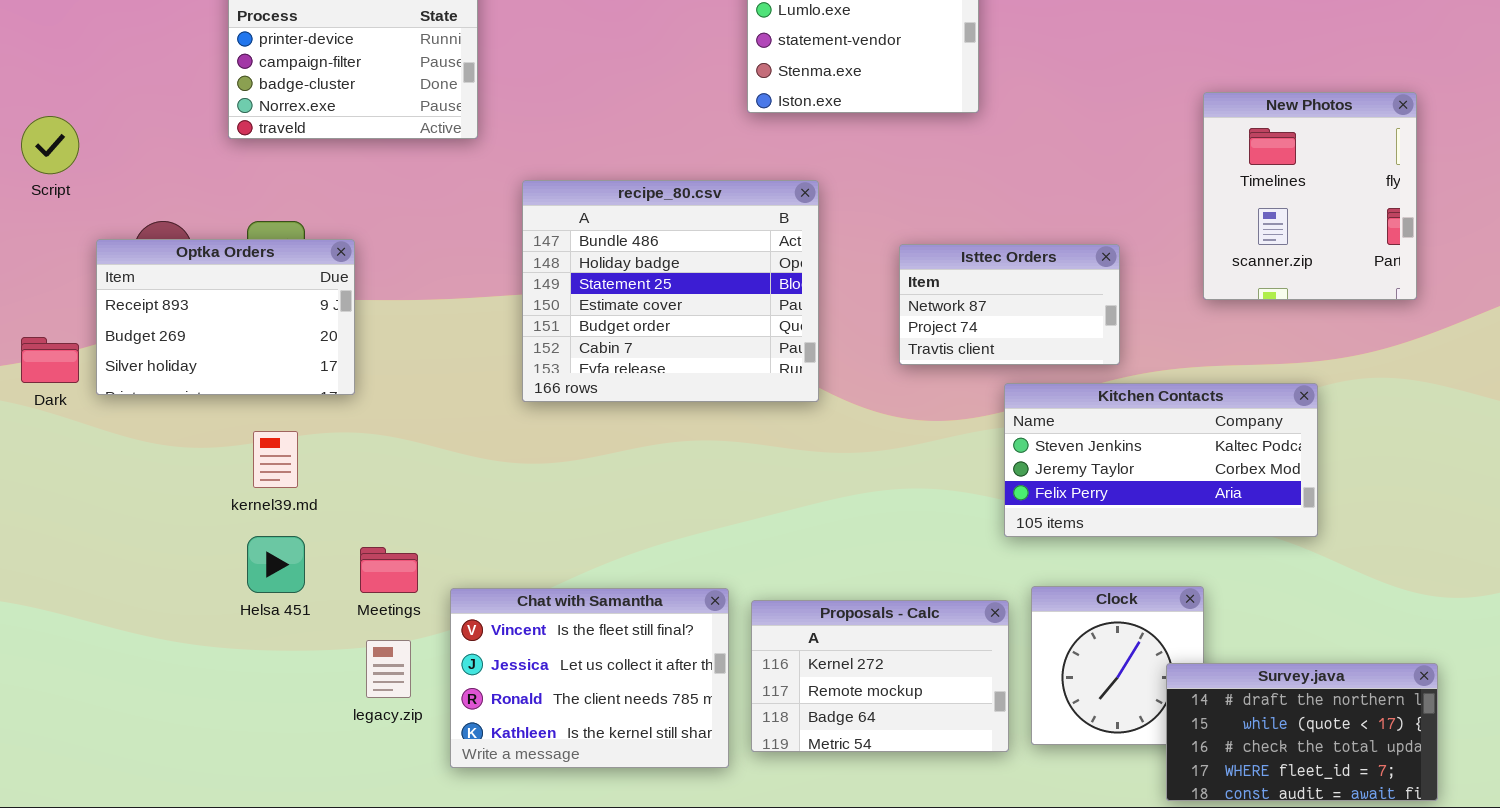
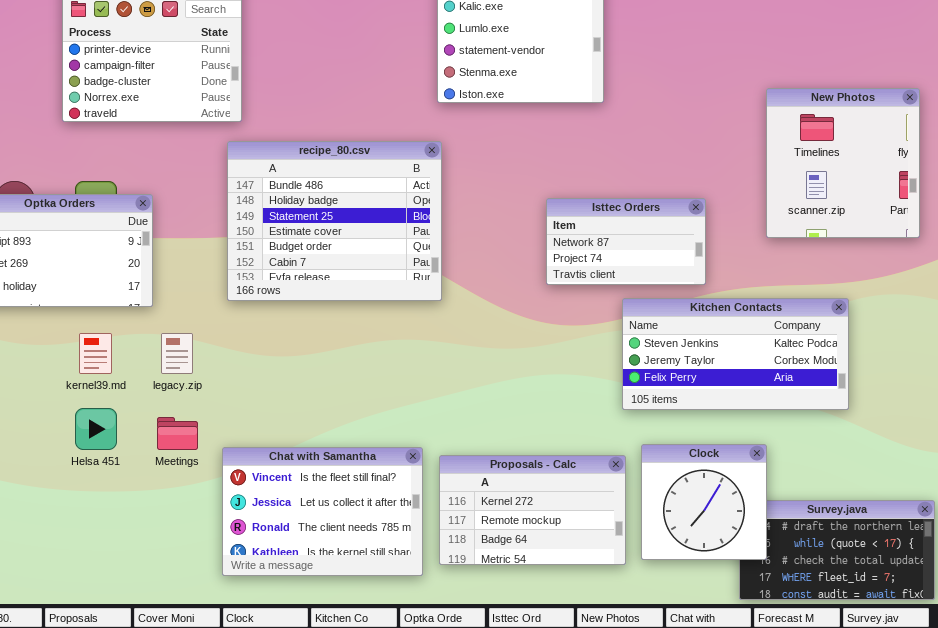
recipe_80.csv: [522,180,819,402] -> [227,141,442,301], moved
Clock: [1031,586,1204,745] -> [641,444,767,560], raised
legacy.zip: [366,640,411,698] -> [161,333,193,374], moved

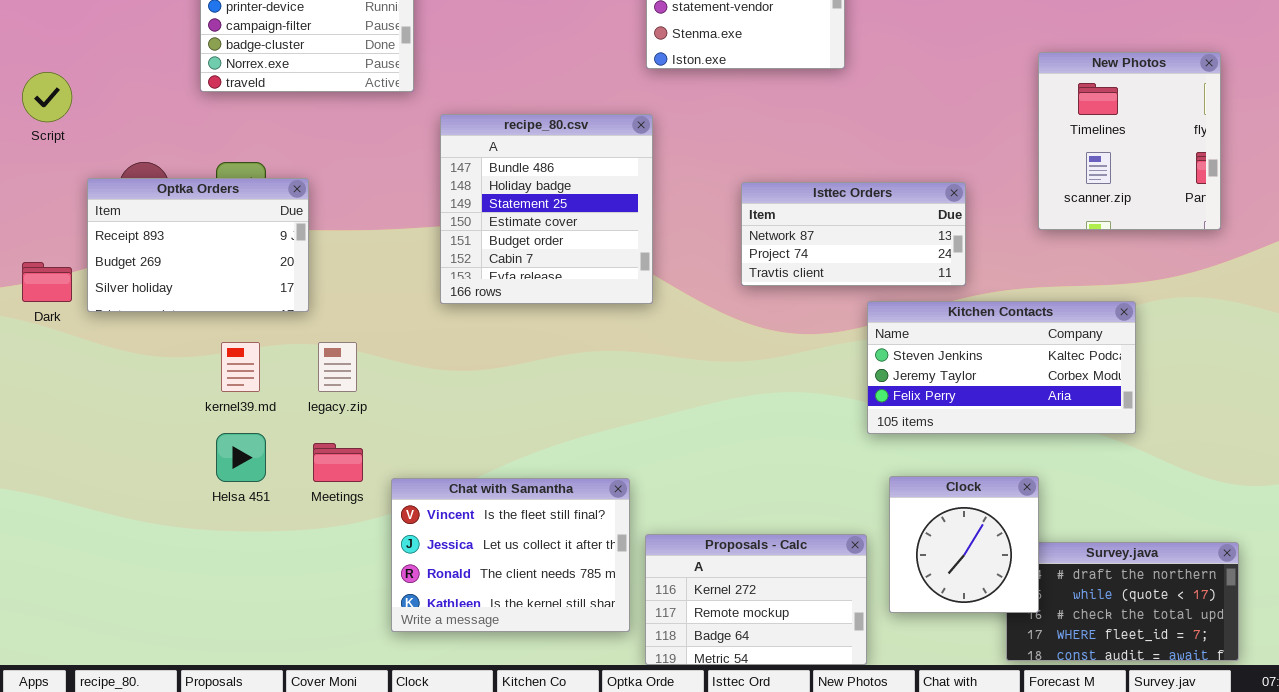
recipe_80.csv: [227,141,442,301] -> [440,114,653,304], resized
Isttec Orders: [546,198,706,285] -> [741,182,966,286], resized
Proposals - Calc: [439,455,626,565] -> [645,534,867,665], moved

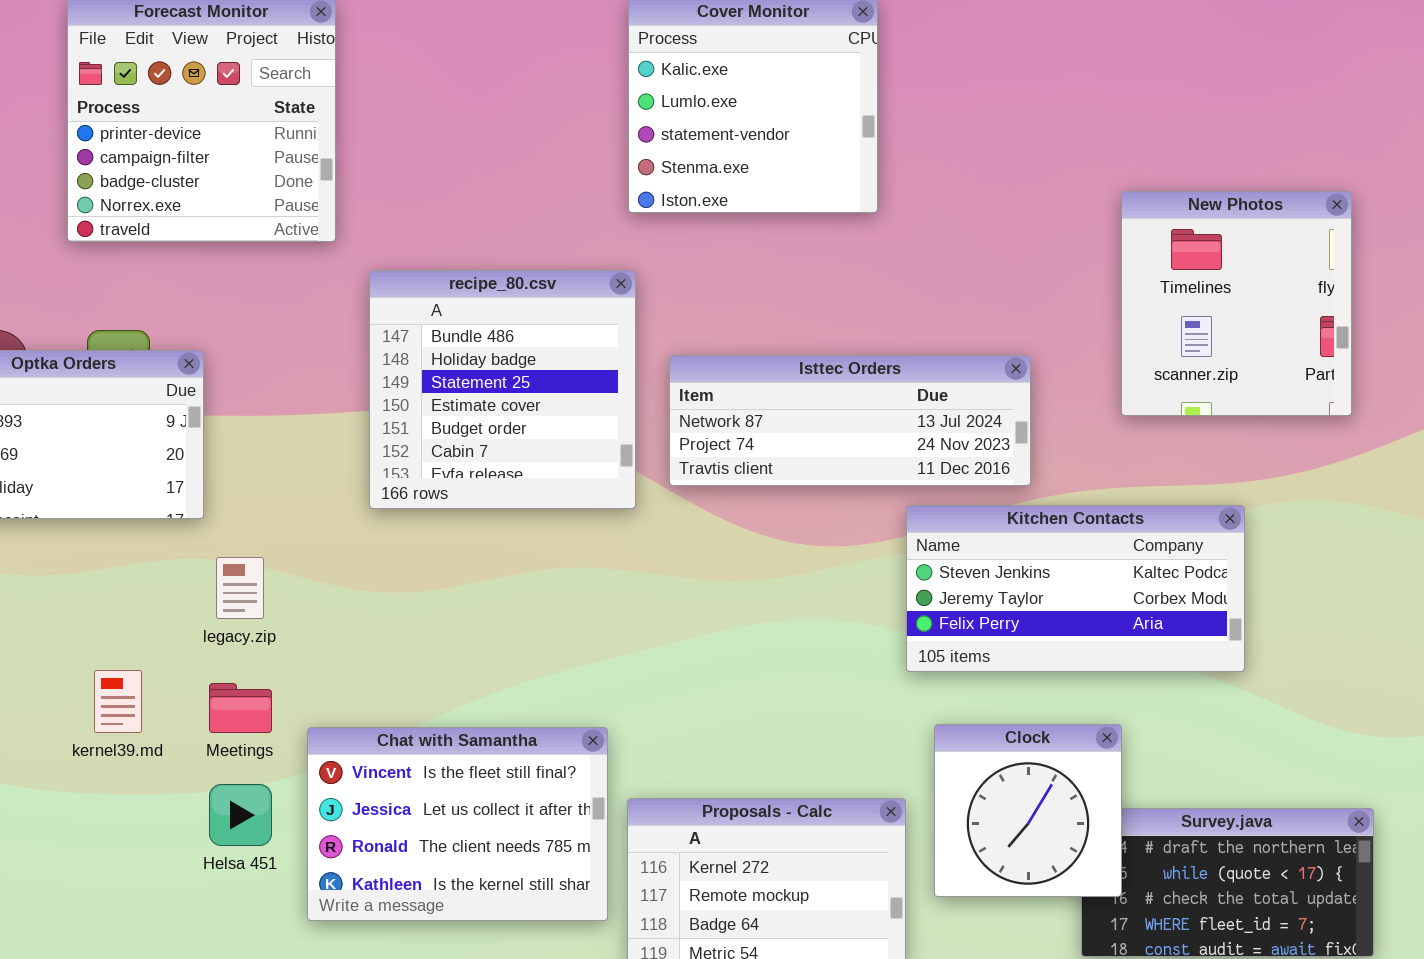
Isttec Orders: [741,182,966,286] -> [669,355,1031,486], resized
kernel39.md: [221,342,260,392] -> [94,670,142,733], moved
Helsa 451: [216,433,266,482] -> [209,784,272,846], moved

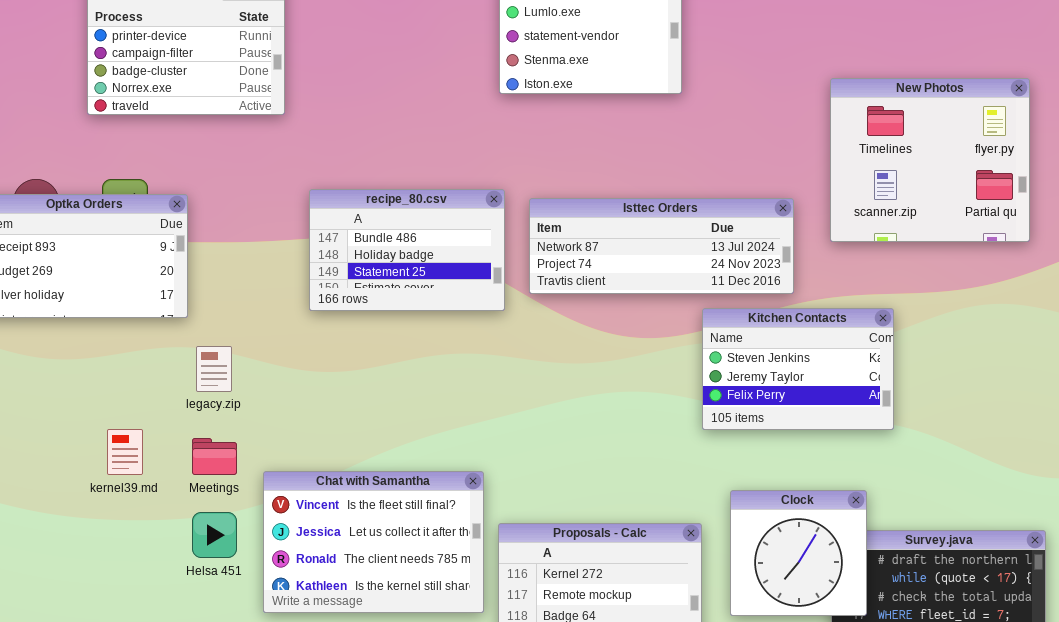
New Photos: [1121,191,1352,416] -> [830,78,1030,242], resized
recipe_80.csv: [369,270,636,509] -> [309,189,505,311], resized
Kitchen Contacts: [906,505,1245,672] -> [702,308,894,430], resized
Clock: [934,724,1122,897] -> [730,490,867,616], moved

